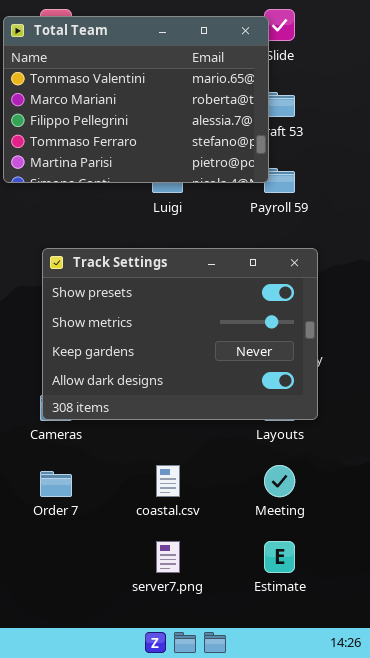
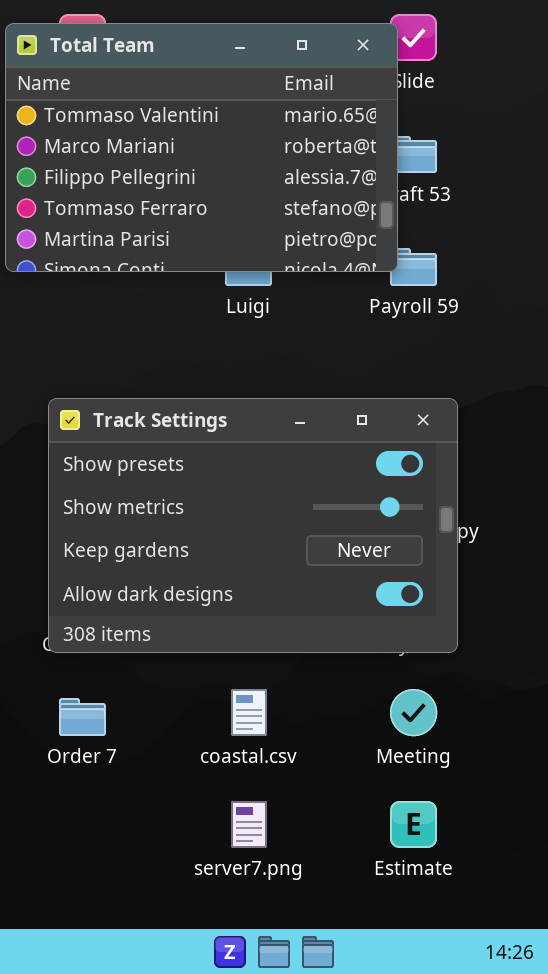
Track Settings: [42,248,318,420] -> [48,398,458,653], moved

